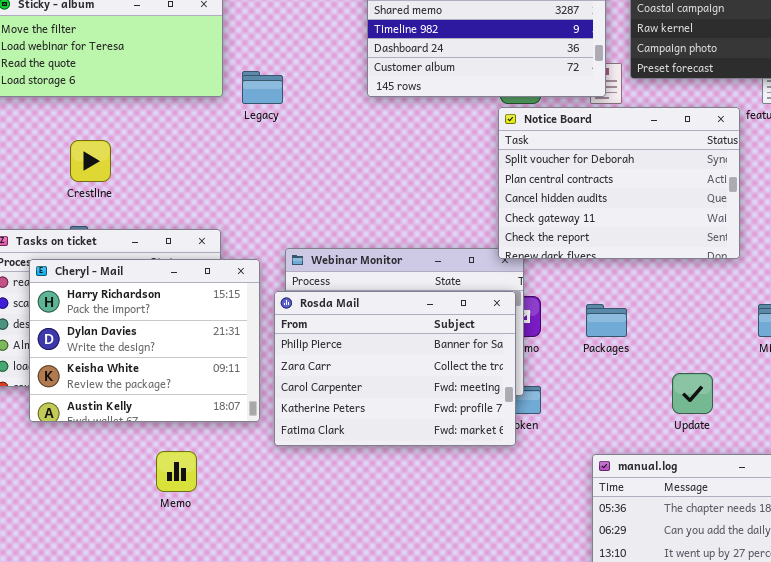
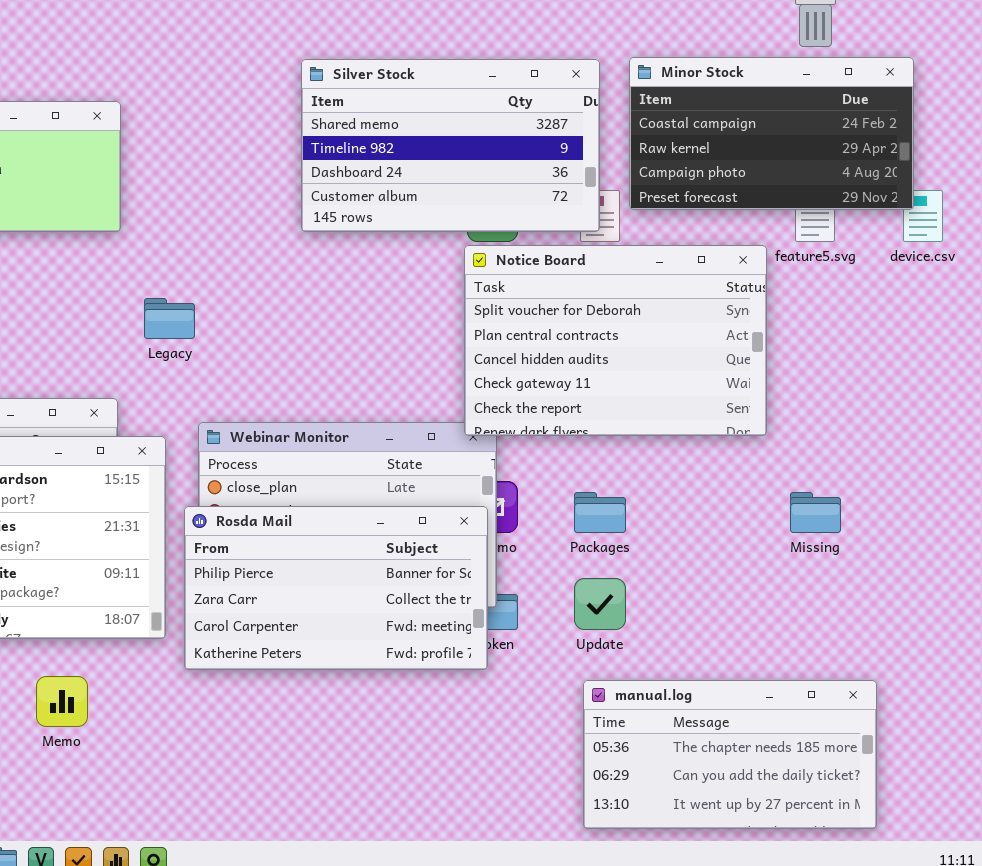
Legacy: [242,71,283,104] -> [144,298,195,339], moved
Rosda Mail: [274,291,516,446] -> [184,506,488,670], resized
Update: [672,373,713,414] -> [574,578,626,630], moved

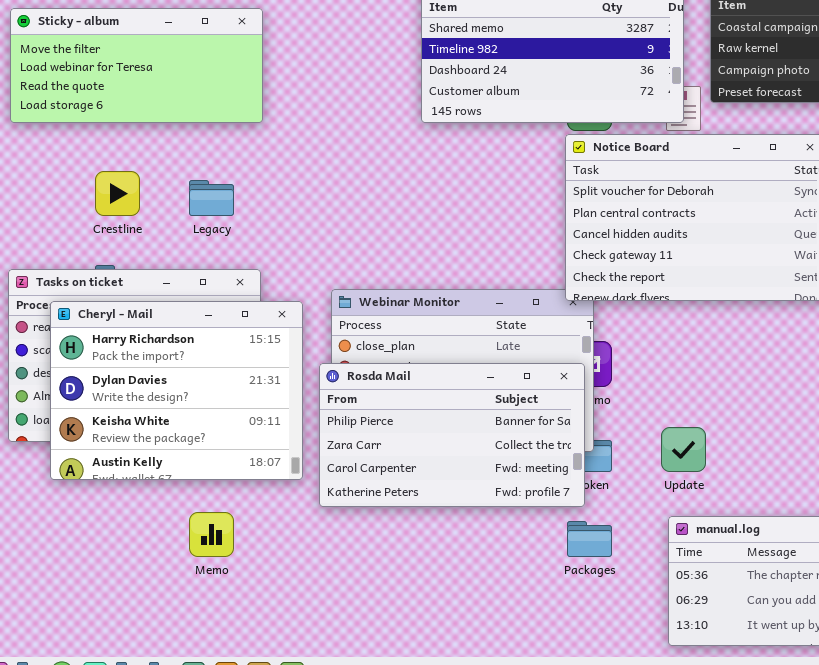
Legacy: [144,298,195,339] -> [189,180,234,216], moved
Packages: [574,492,626,533] -> [567,521,612,557], moved

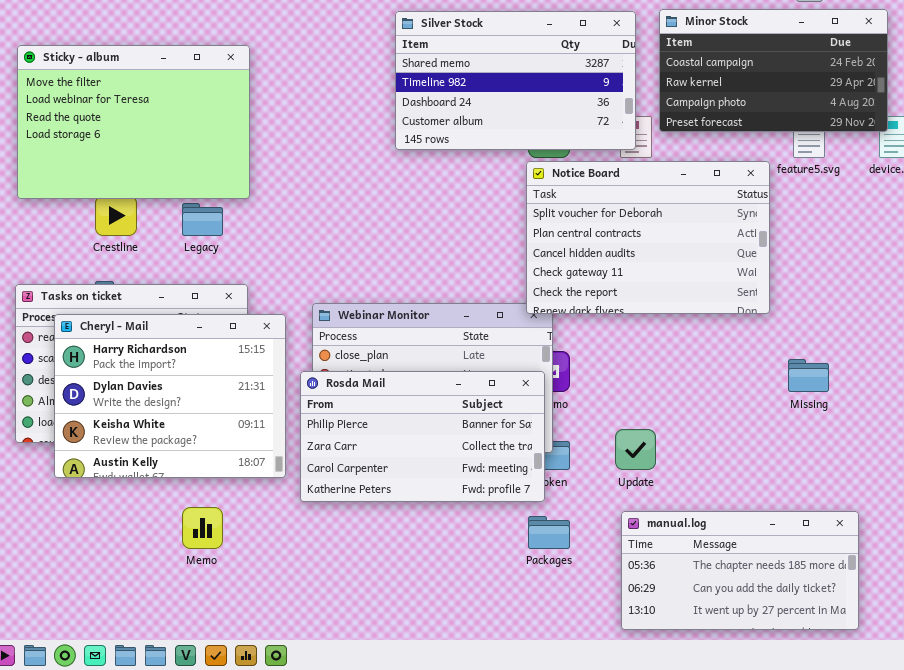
Sticky - album: [10,8,263,123] -> [17,45,250,199], resized

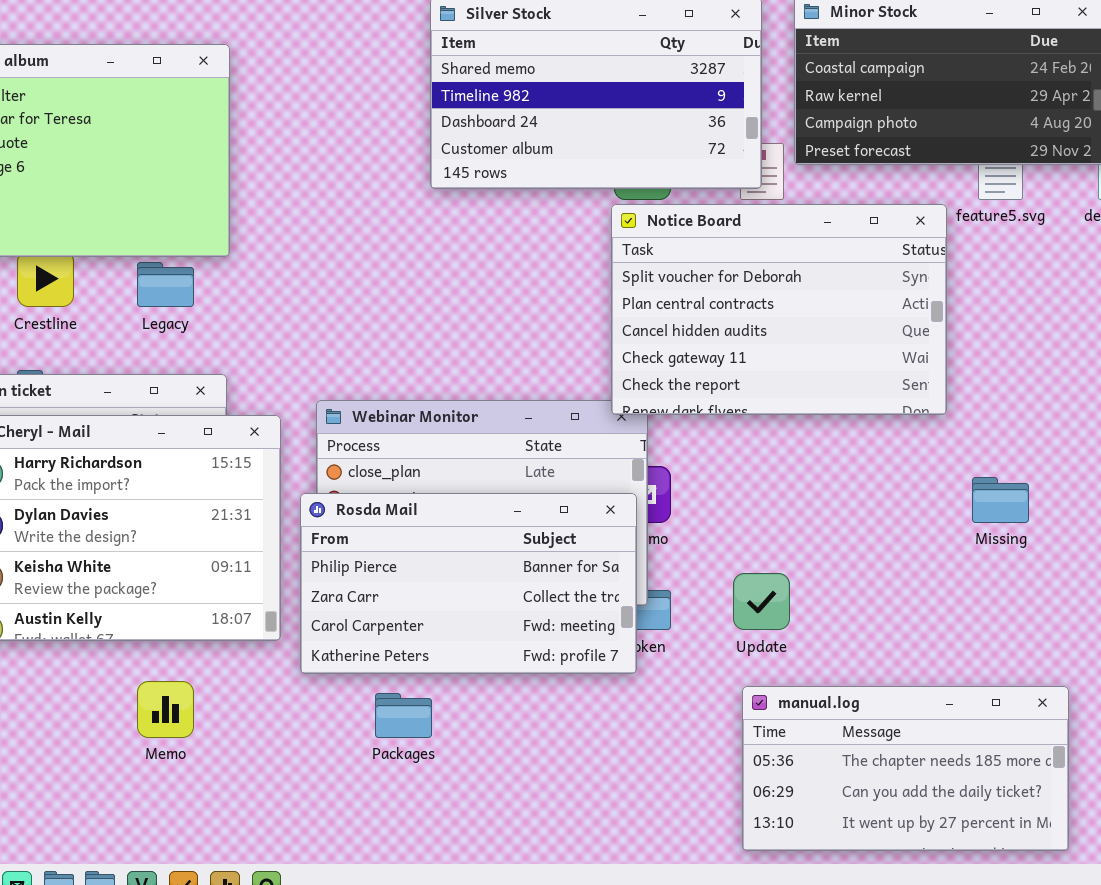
Packages: [528,516,570,549] -> [375,693,432,738], moved

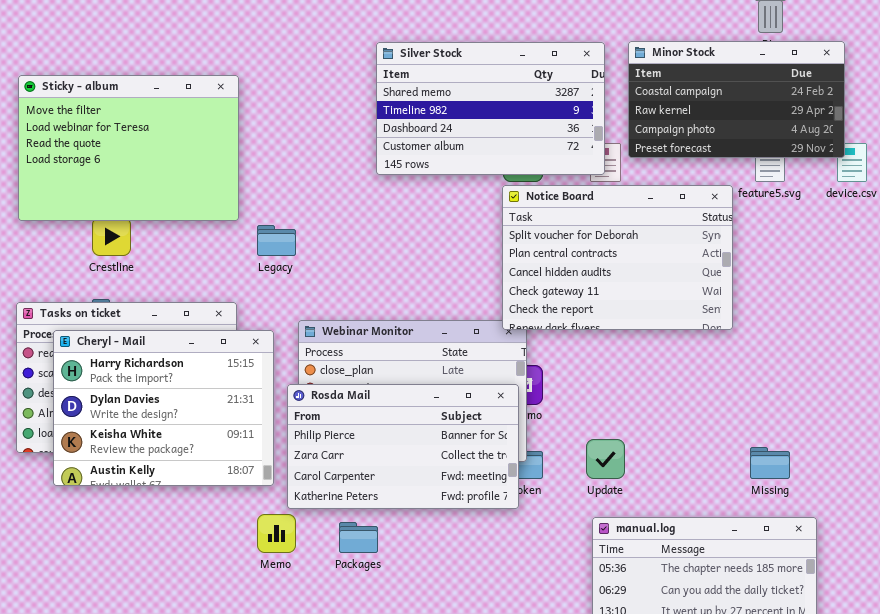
Legacy: [137,262,194,307] -> [257,225,296,256], moved
Missing: [972,477,1029,523] -> [750,447,790,479], moved
Memo: [137,681,194,738] -> [257,514,296,553], moved

